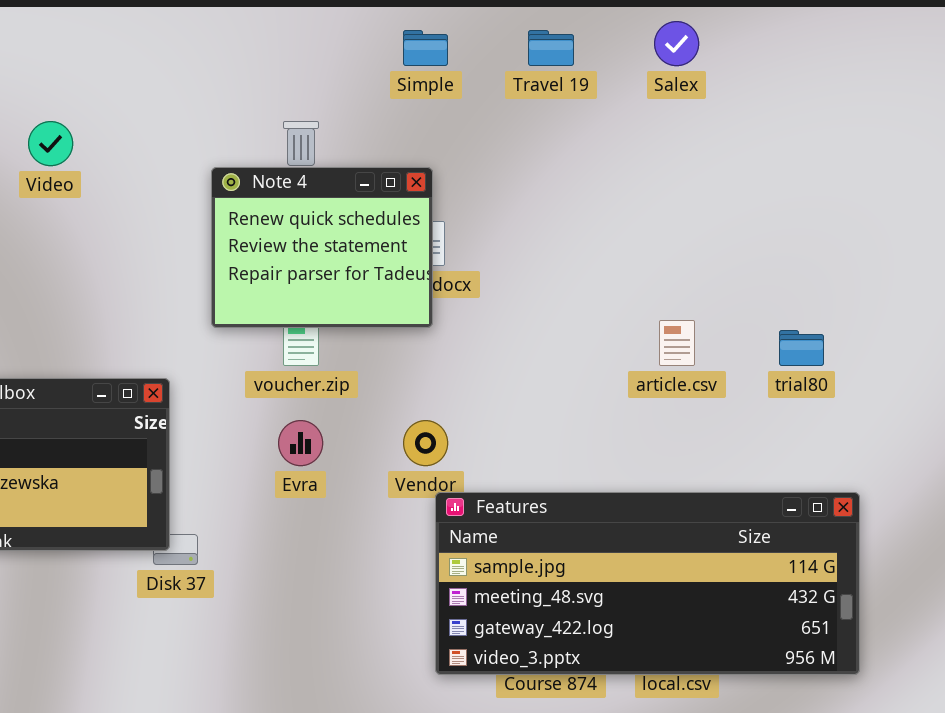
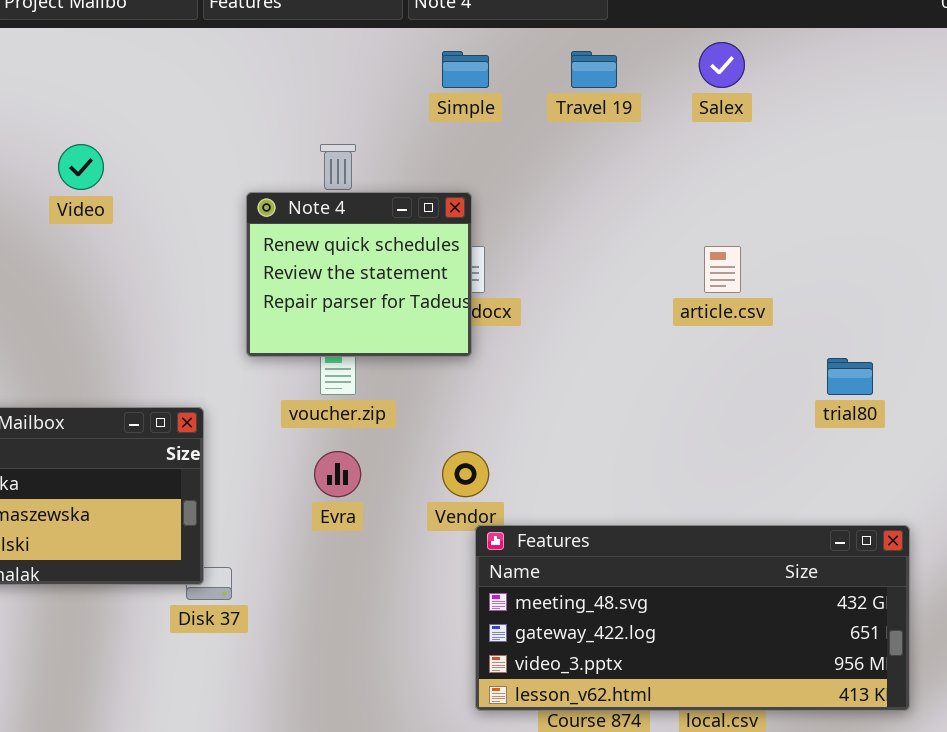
article.csv: [659,320,695,366] -> [704,246,741,293], moved
Features: [435,492,860,675] -> [475,525,910,711], scrolled down 1 row

